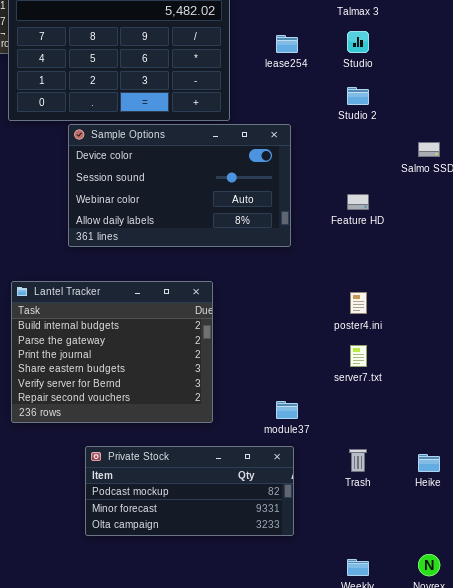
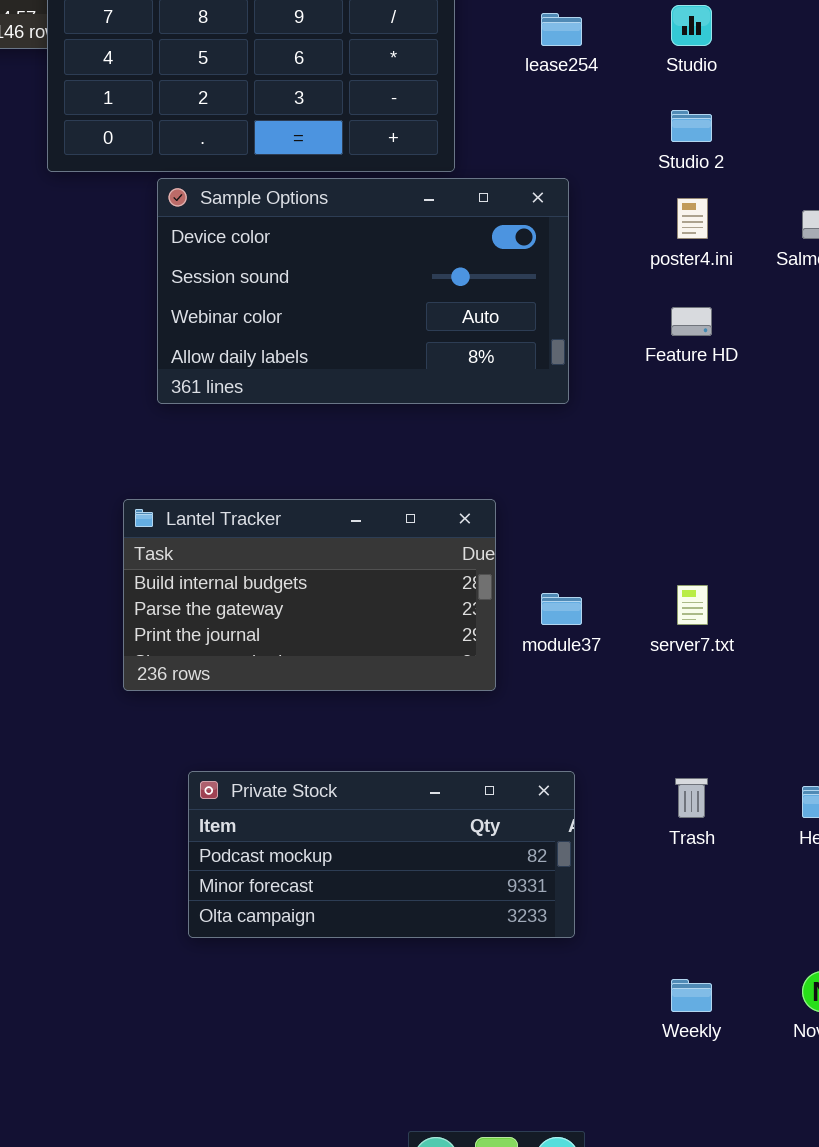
Lantel Tracker: [11,281,213,423] -> [123,499,496,691], moved, resized
poster4.ini: [350,292,367,314] -> [677,198,708,239], moved
module37: [276,401,298,419] -> [541,593,582,625], moved

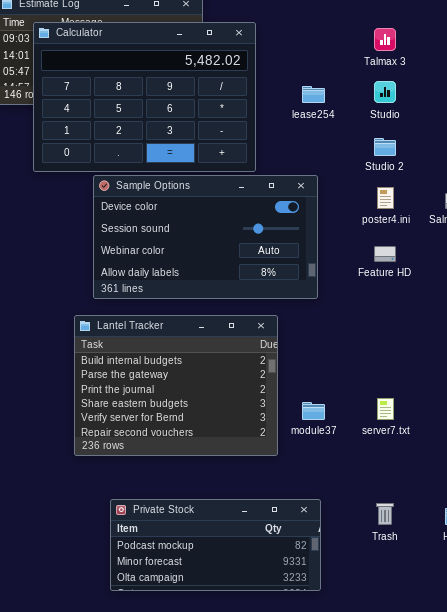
Lantel Tracker: [123,499,496,691] -> [74,315,278,456], resized

